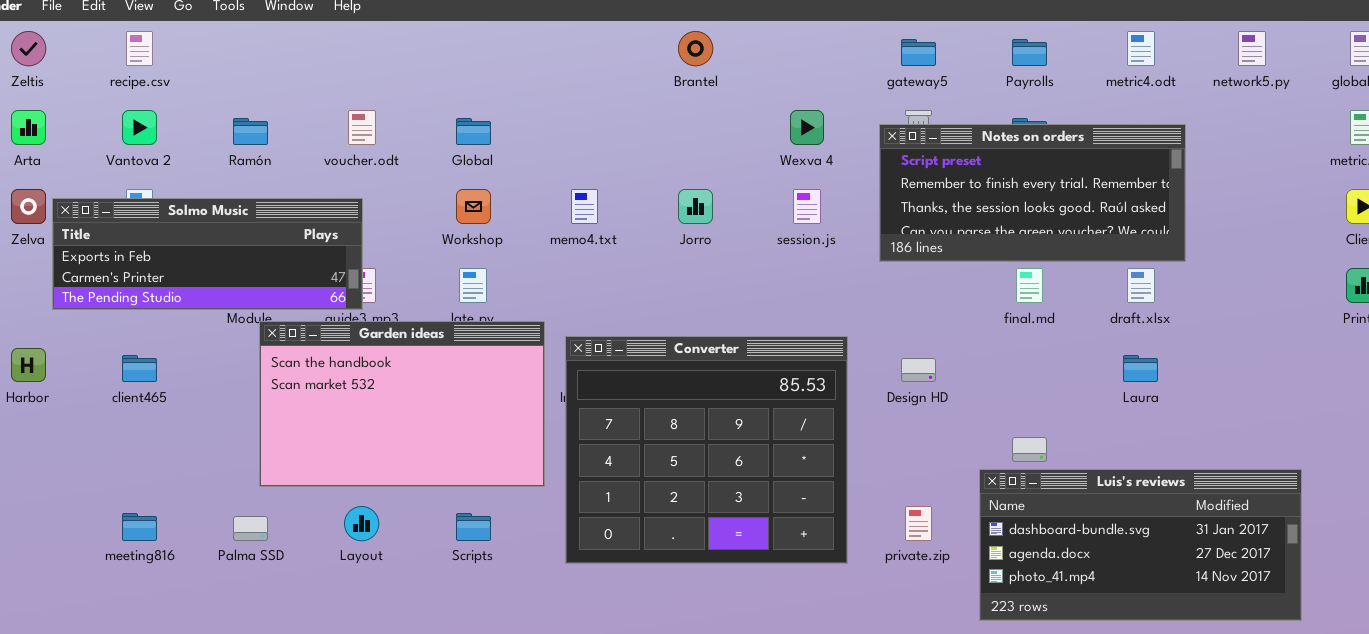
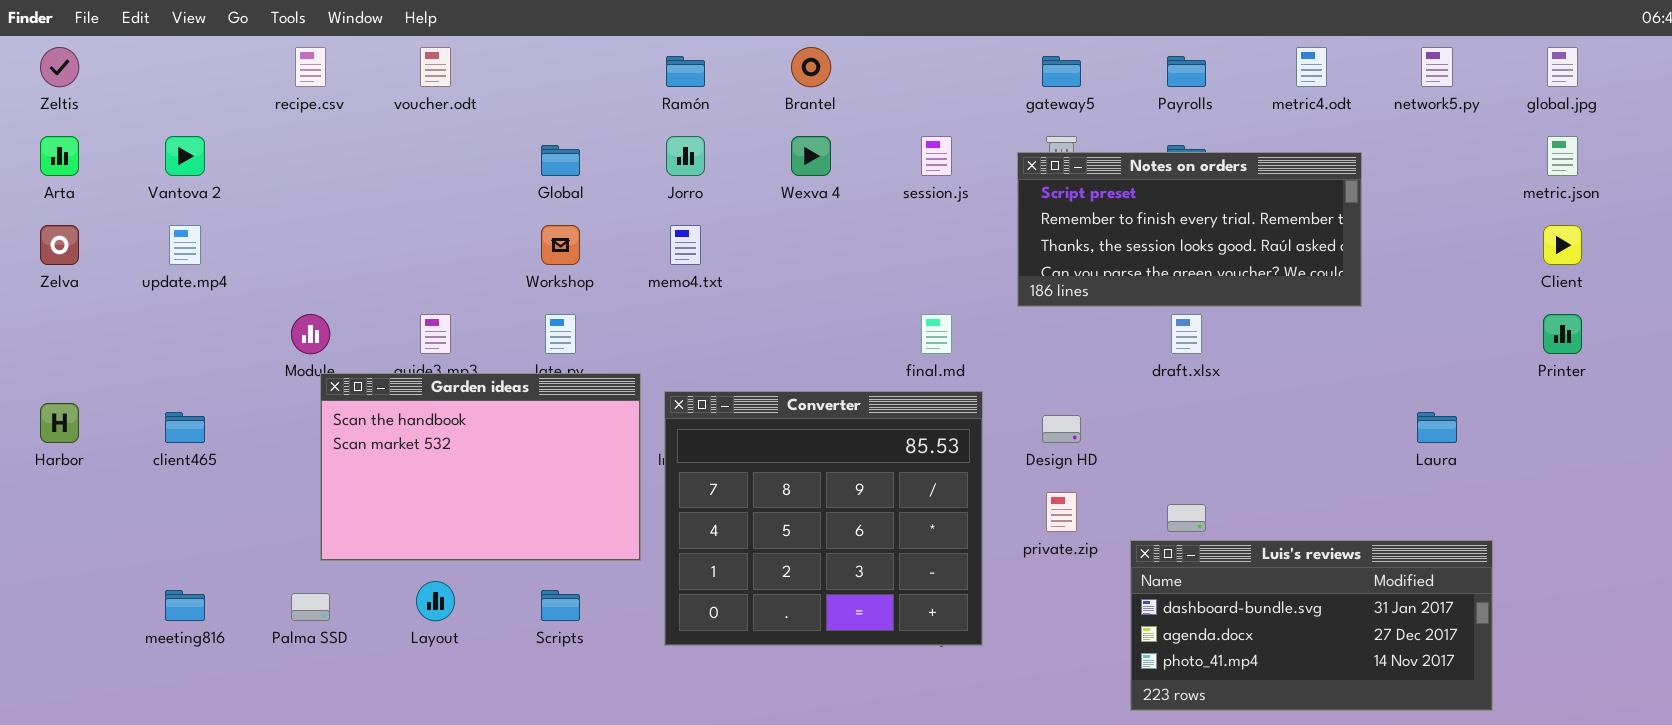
recipe.csv: [126,31,153,66] -> [295,47,326,87], moved
voucher.odt: [348,110,376,145] -> [420,47,451,87], moved
Wexva 4: [790,110,824,145] -> [791,136,831,176], moved
Ramón: [233,118,268,145] -> [666,56,705,87], moved
Jorro: [678,189,713,224] -> [666,136,705,176], moved
session.js: [793,189,821,224] -> [921,136,952,176], moved
Solmo Music: [52,198,363,310] -> none, closed
final.md: [1016,268,1043,303] -> [921,314,952,354], moved
draft.xlsx: [1127,268,1155,303] -> [1171,314,1202,354], moved
Laura: [1123,355,1158,382] -> [1417,412,1457,443], moved
private.zip: [905,506,932,541] -> [1046,492,1077,532], moved

